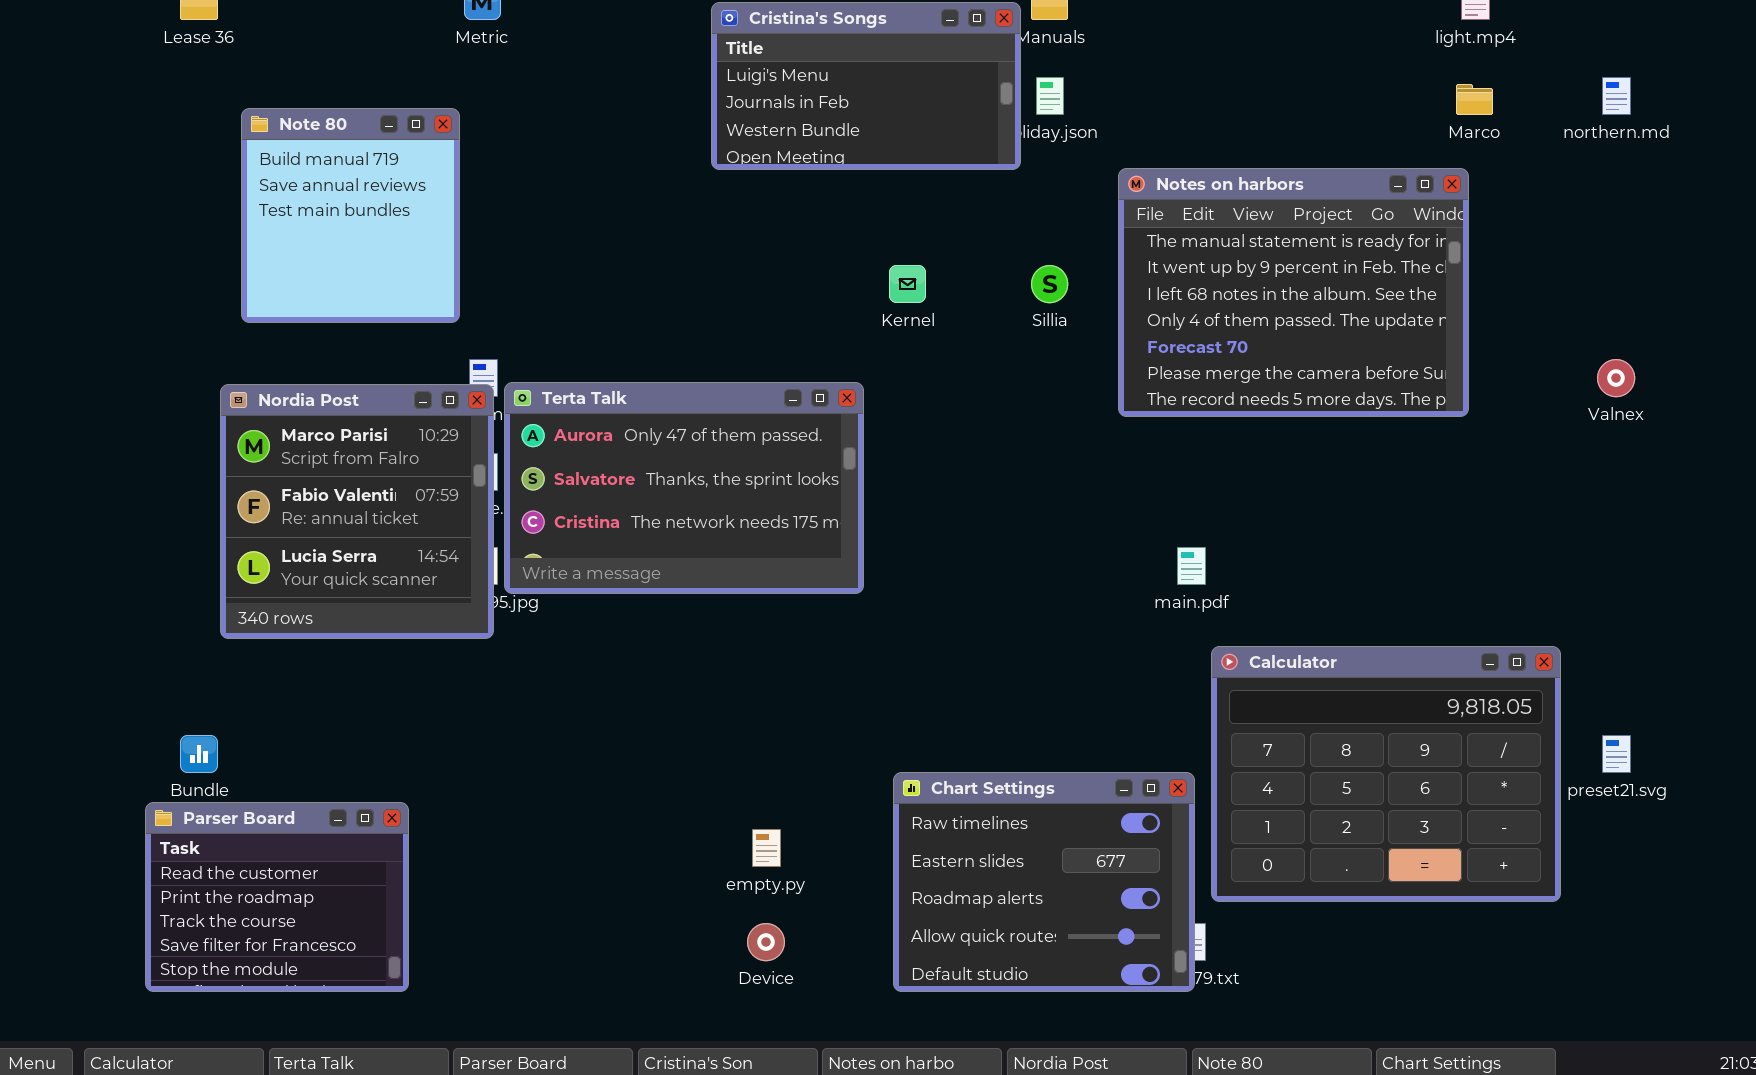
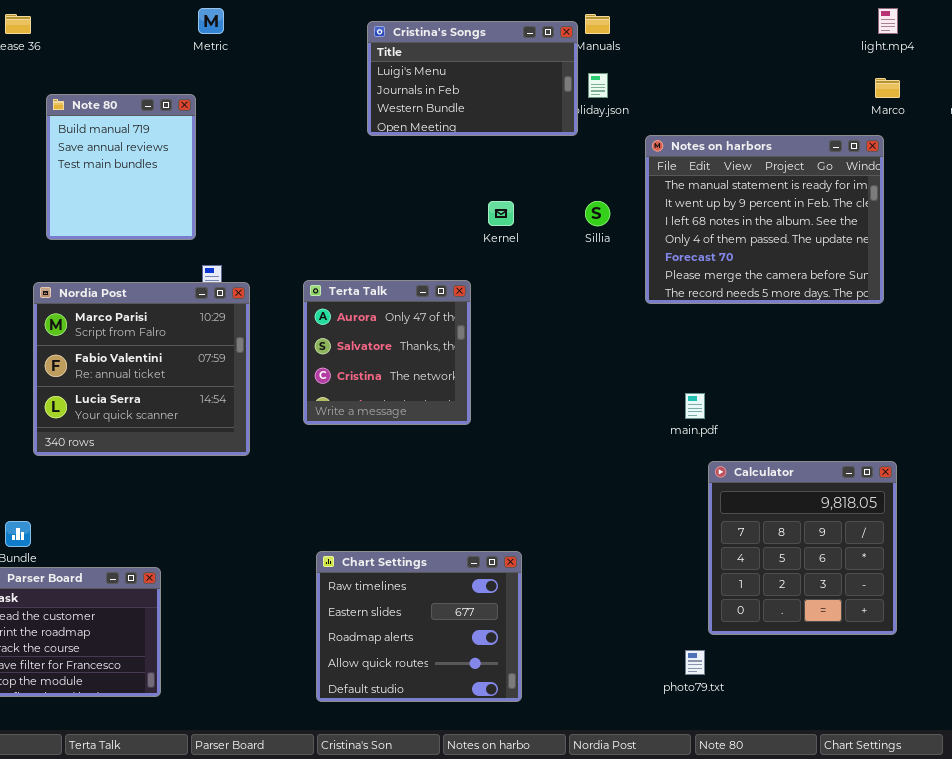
Terta Talk: [504,382,864,594] -> [303,280,471,425], resized
Nordia Post: [220,384,494,639] -> [33,282,250,456], resized
Calculator: [1211,646,1561,902] -> [708,461,897,635], resized
Chart Settings: [893,772,1195,992] -> [316,551,522,702], moved

